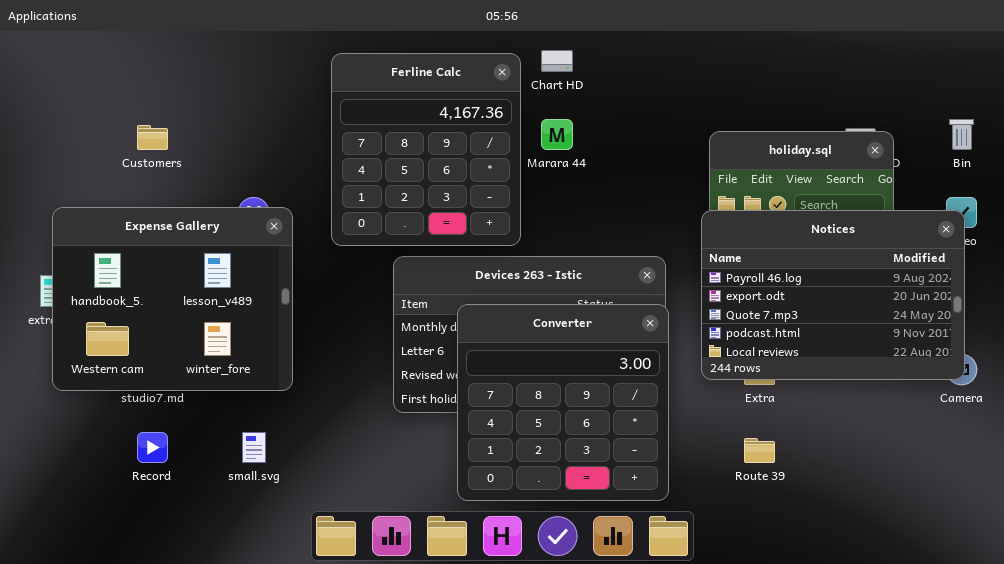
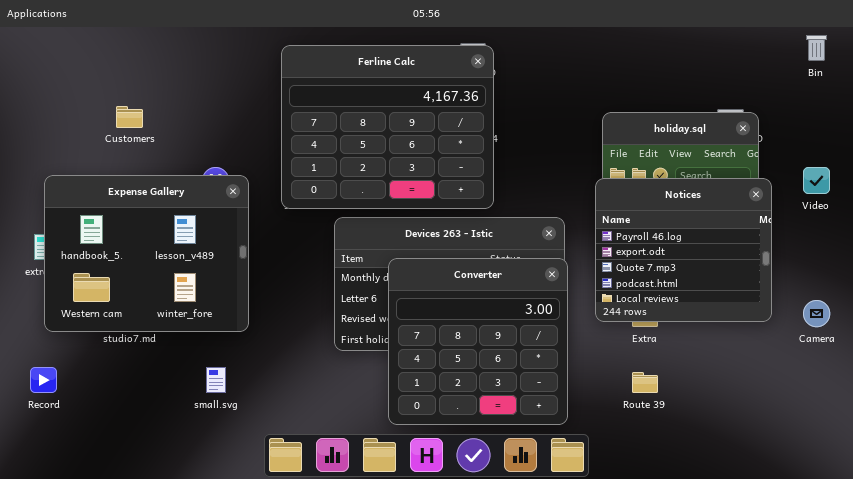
Ferline Calc: [331,53,521,246] -> [281,45,494,209], resized
Bin: [949,119,974,150] -> [806,35,827,61], moved
Notices: [701,210,965,380] -> [595,178,772,322], resized
Record: [137,432,168,463] -> [30,367,57,393], moved

